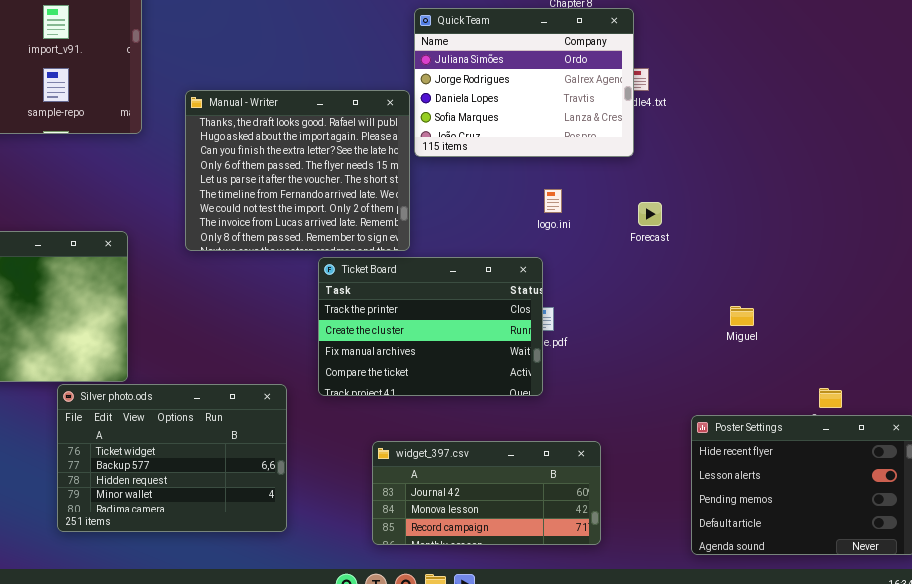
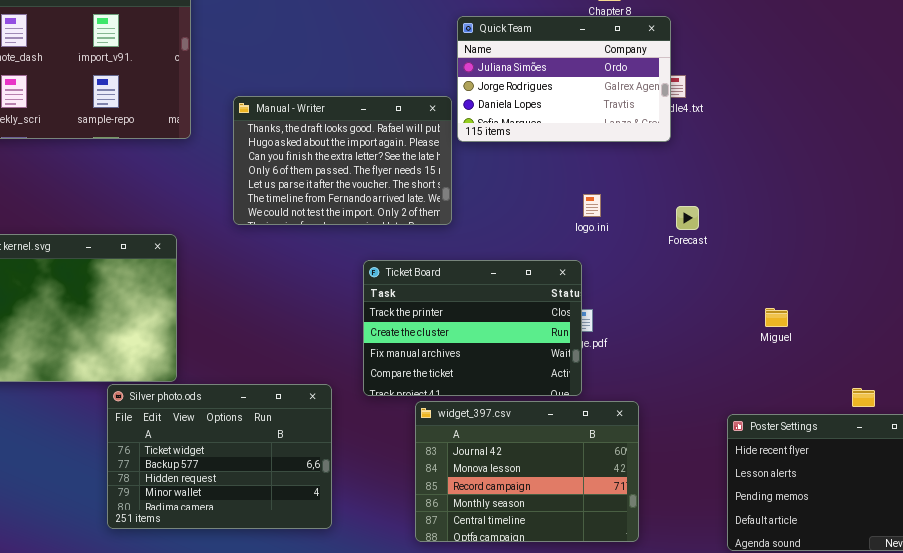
Quick Team: [414,8,634,157] -> [457,16,671,142], resized
Manual - Writer: [185,90,410,251] -> [233,96,452,225], resized
widget_397.csv: [372,441,601,545] -> [415,401,639,542], resized

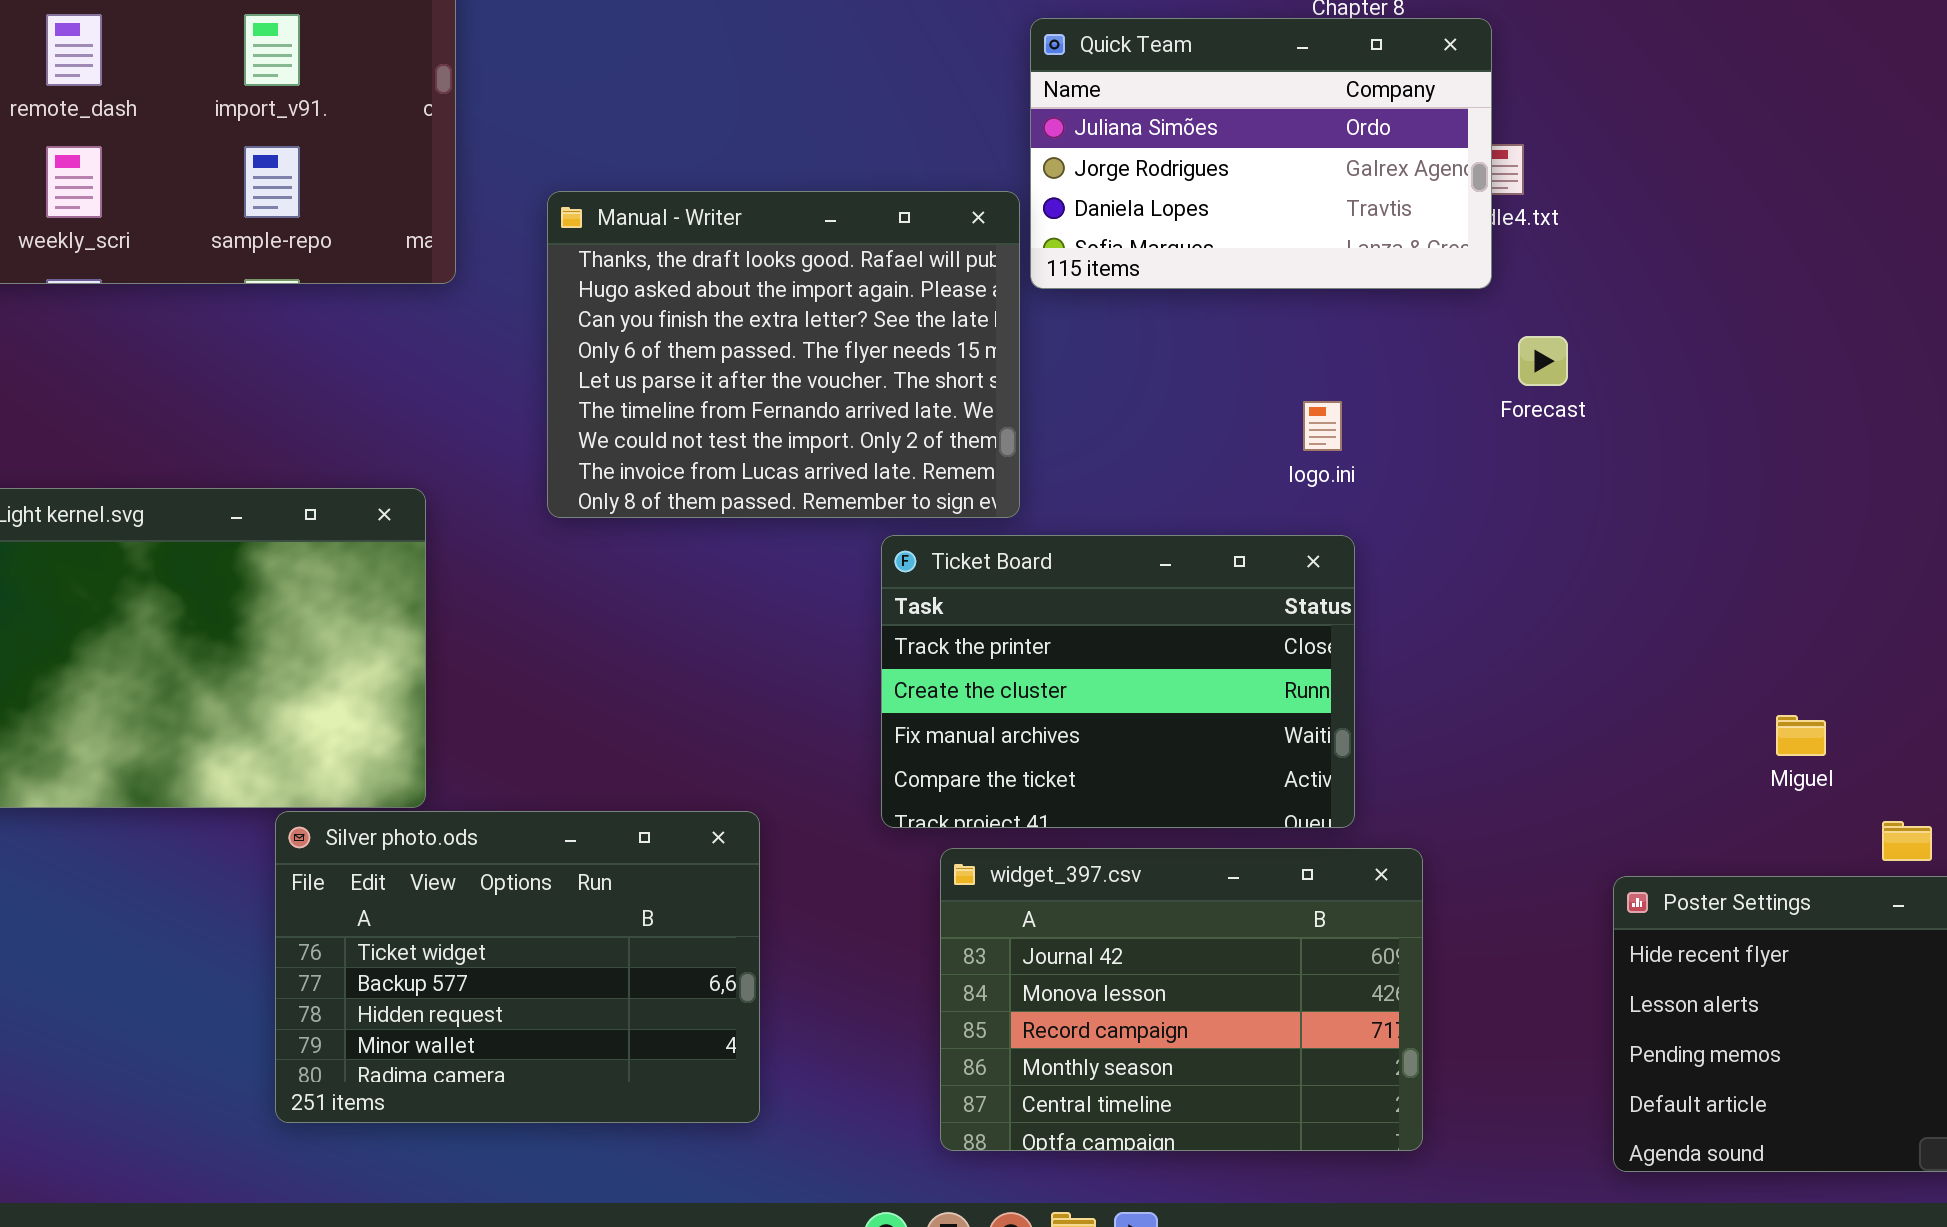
Manual - Writer: [233,96,452,225] -> [547,191,1020,518], resized
Forecast: [676,206,699,230] -> [1518,336,1568,386], moved
Ticket Board: [363,260,582,396] -> [881,535,1355,828], moved
Miguel: [765,308,788,327] -> [1776,715,1826,756], moved

